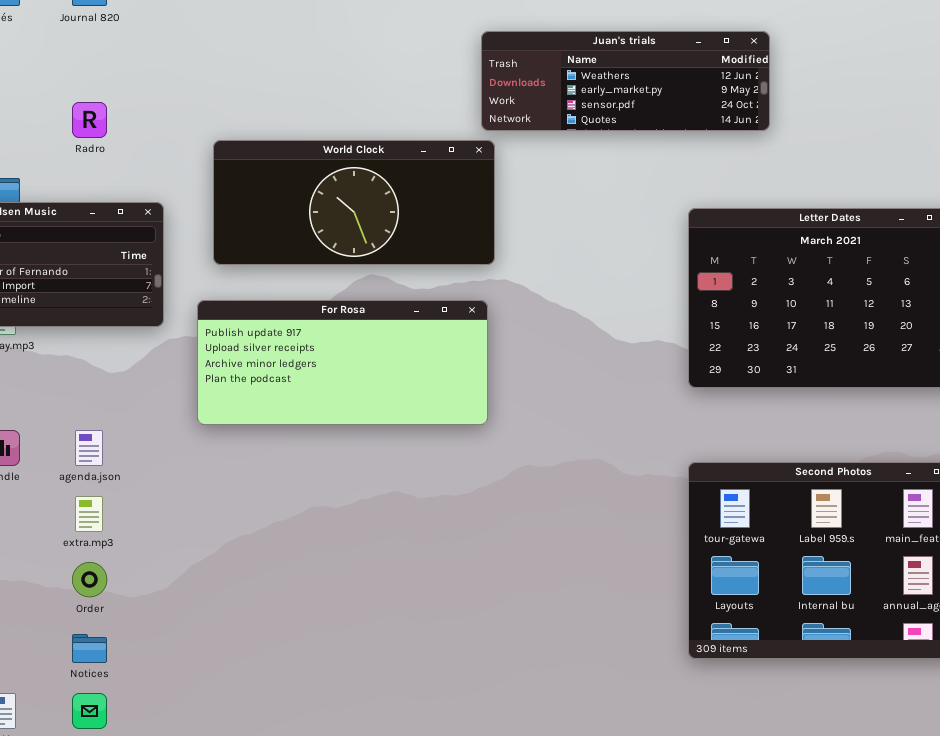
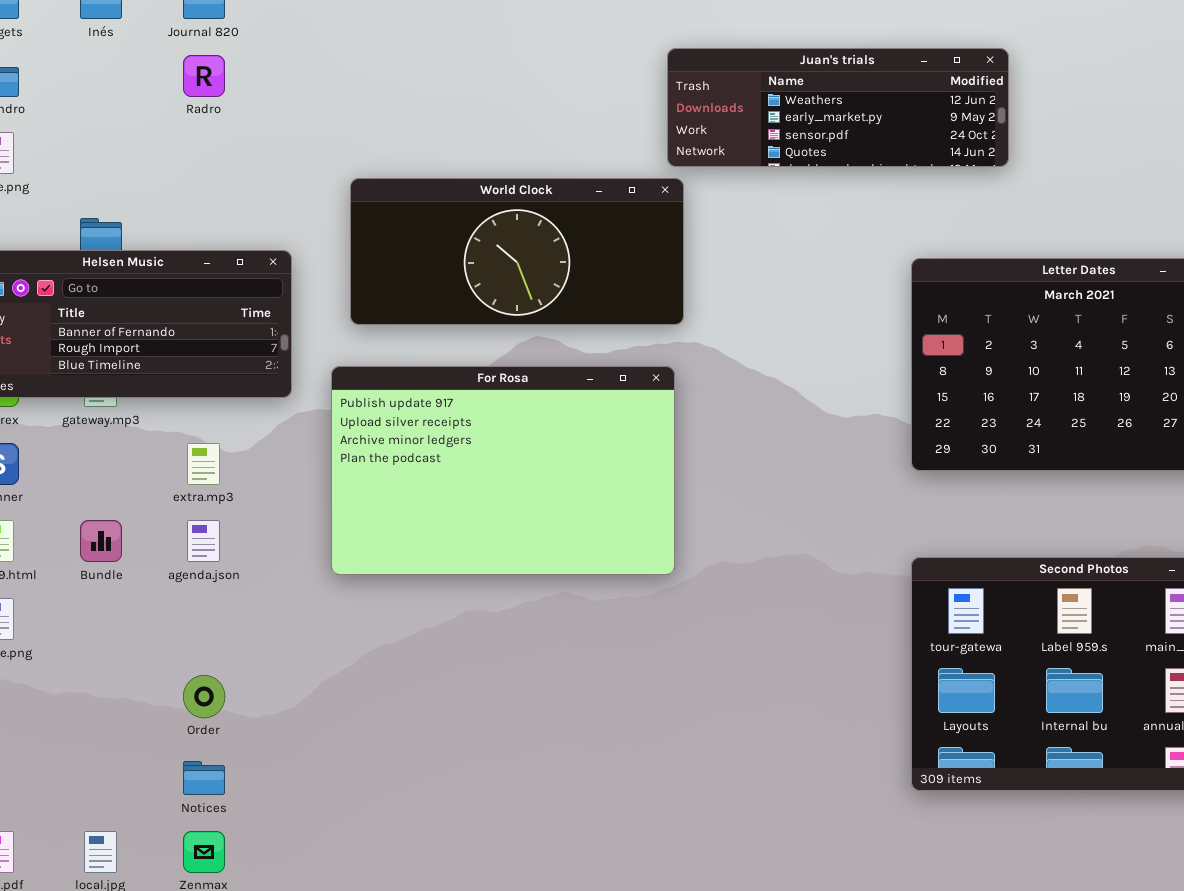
Radro: [72,102,107,138] -> [183,55,225,97], moved
For Rosa: [197,300,488,425] -> [331,366,675,575], resized
extra.mp3: [75,496,103,532] -> [187,443,220,485], moved

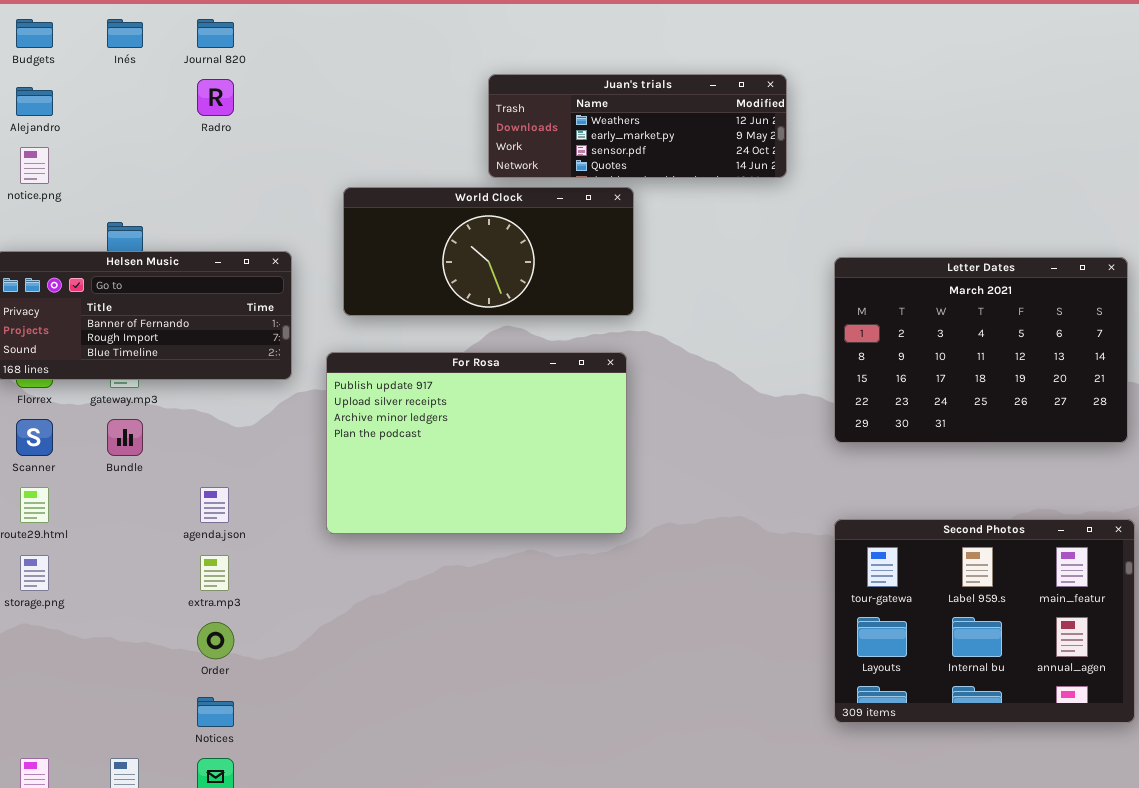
Juan's trials: [667,48,1009,167] -> [488,74,787,178], moved
extra.mp3: [187,443,220,485] -> [200,555,229,591], moved
Bundle: [80,520,122,562] -> [107,419,143,456], moved

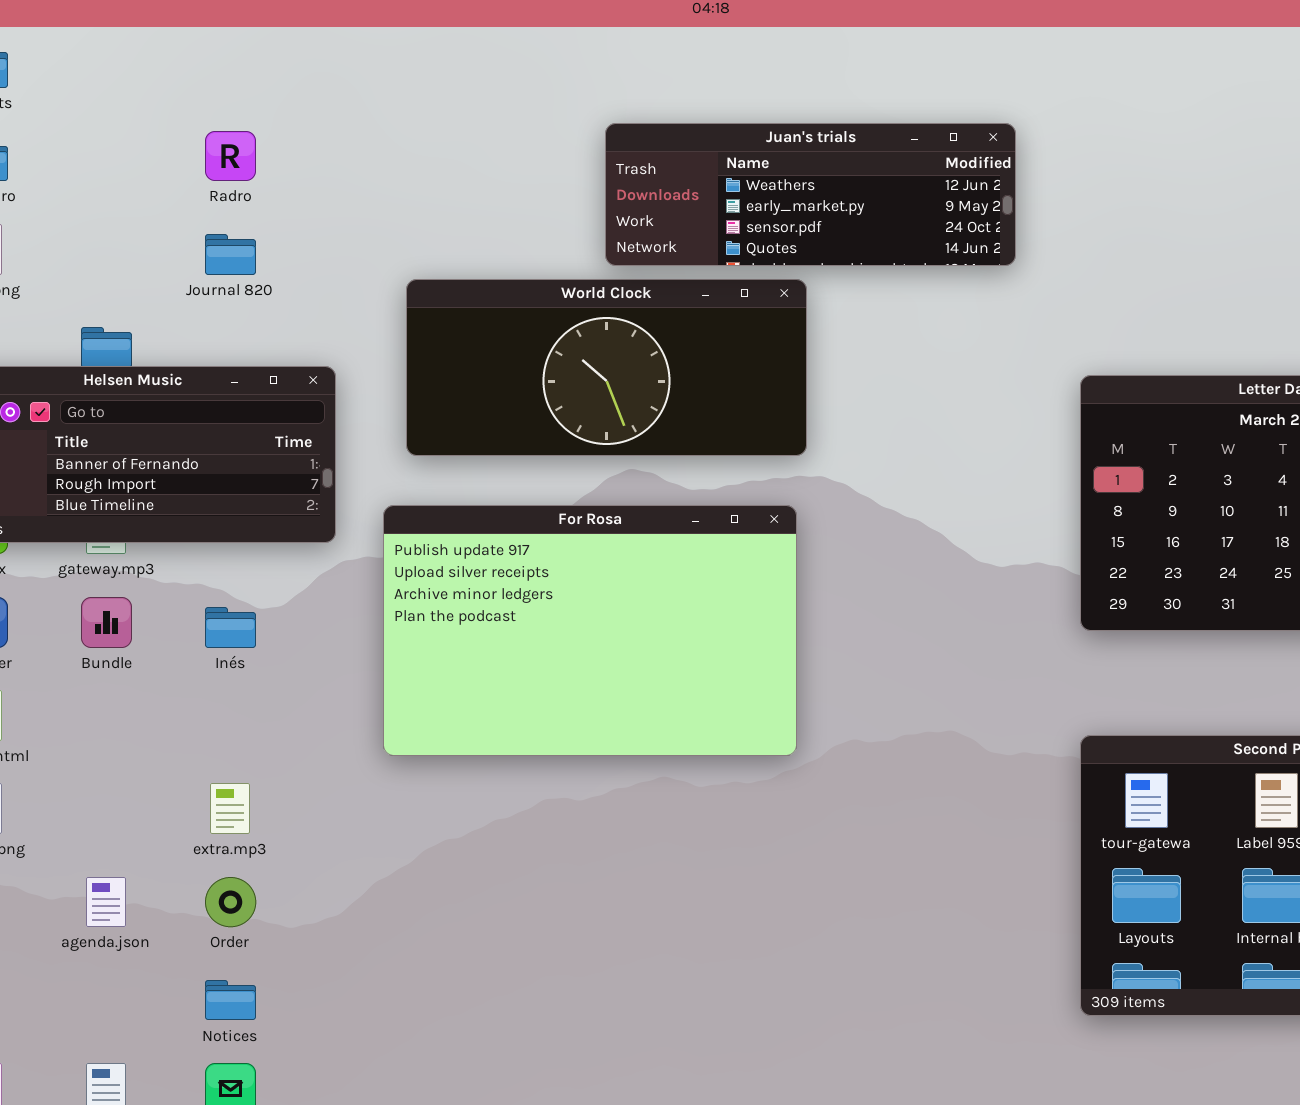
Inés: [107,19,143,48] -> [205,607,256,648], moved
Journal 820: [197,19,234,48] -> [205,234,256,275], moved
agenda.json: [200,487,229,523] -> [86,877,126,927], moved

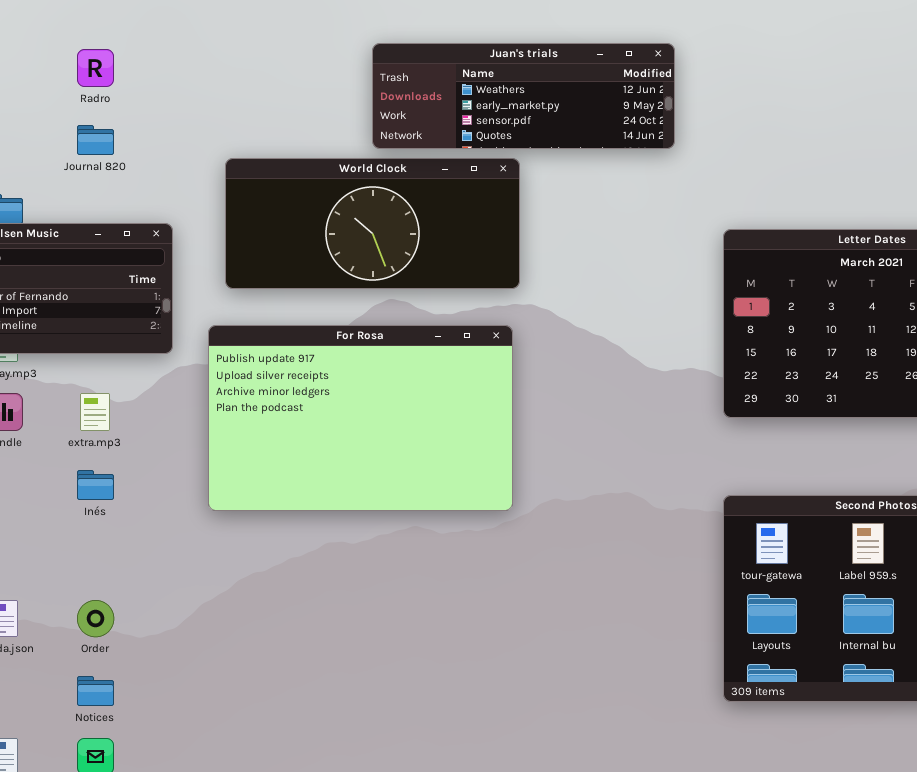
Inés: [205,607,256,648] -> [77,470,114,500], moved
extra.mp3: [210,783,250,834] -> [80,393,110,431], moved

